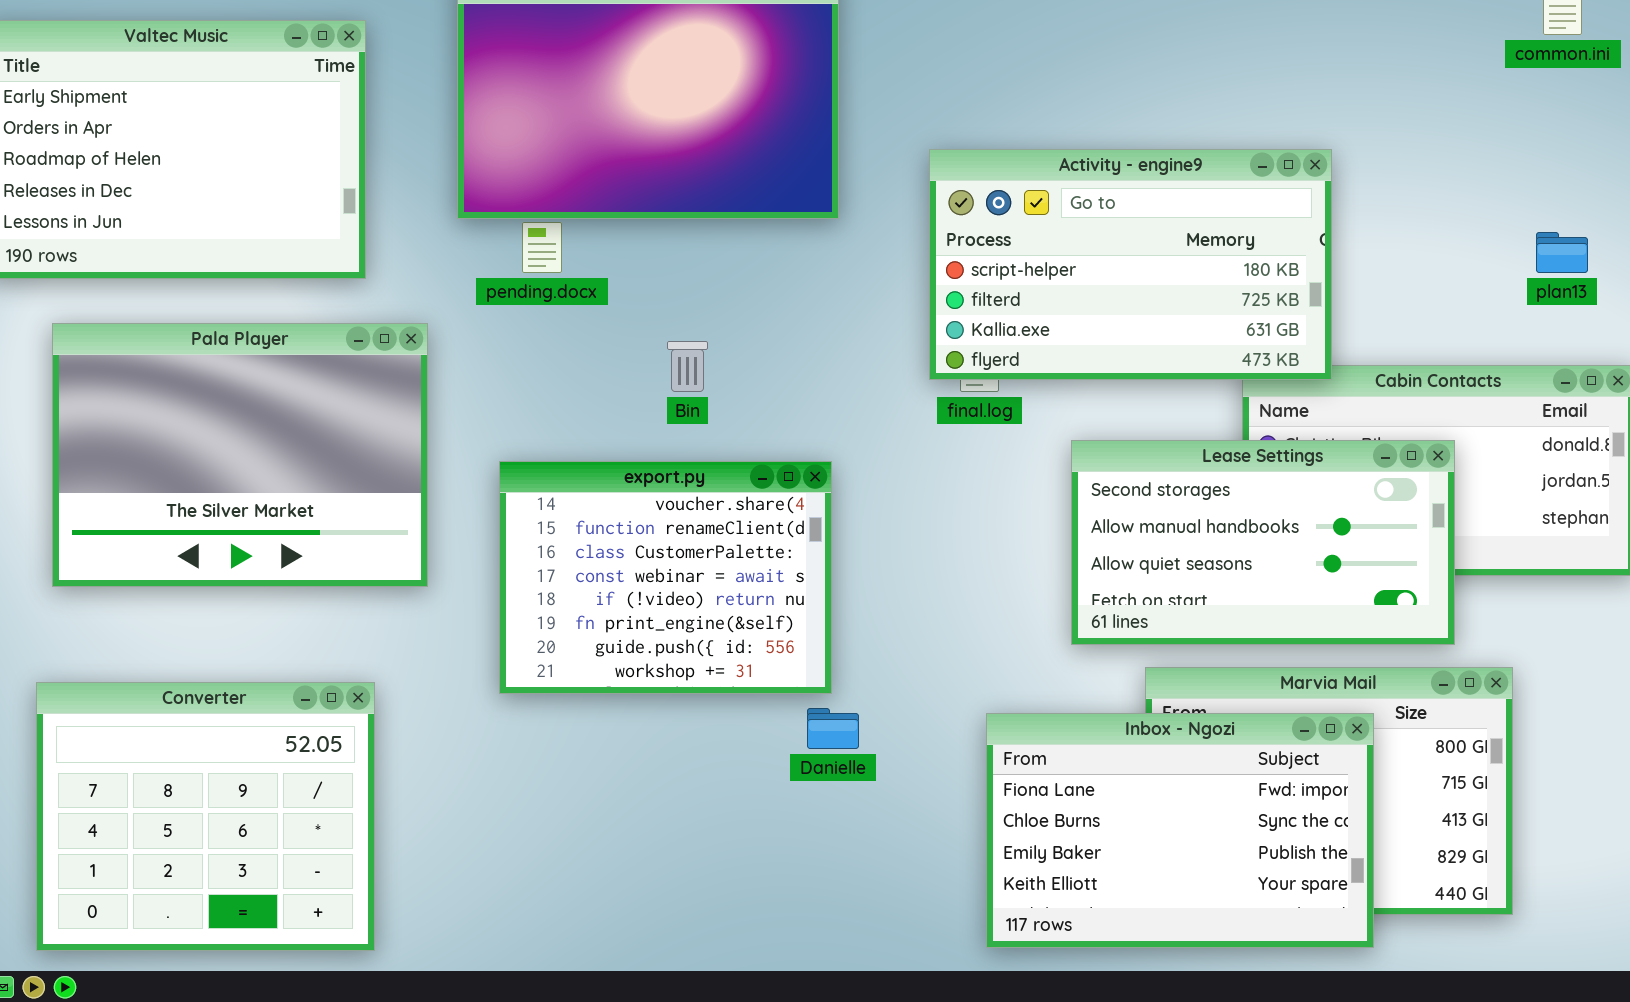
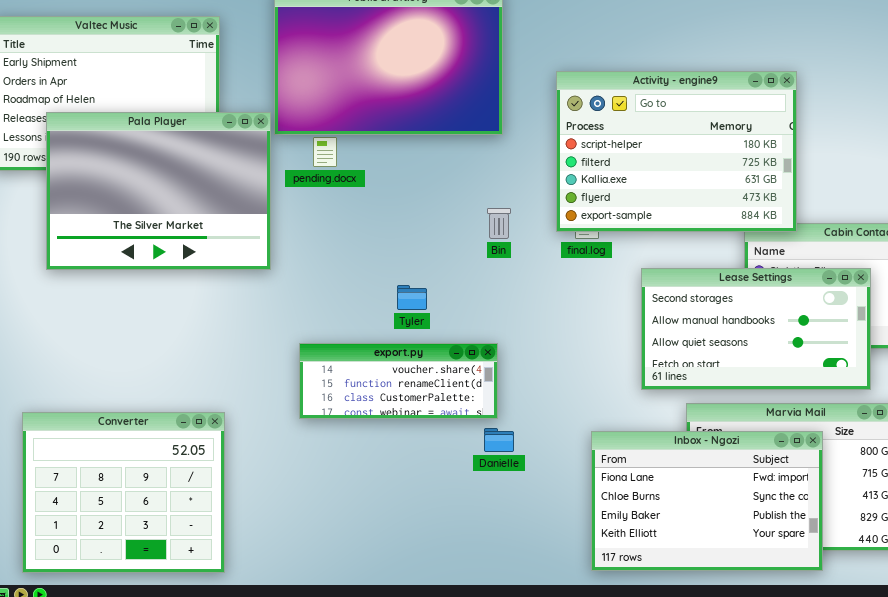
Activity - engine9: [929,149,1332,380] -> [556,71,797,232], resized
Pala Player: [52,323,428,587] -> [46,112,271,270], moved
Bin: [667,341,708,392] -> [487,208,511,239], moved
export.py: [499,461,832,694] -> [299,343,498,419], resized

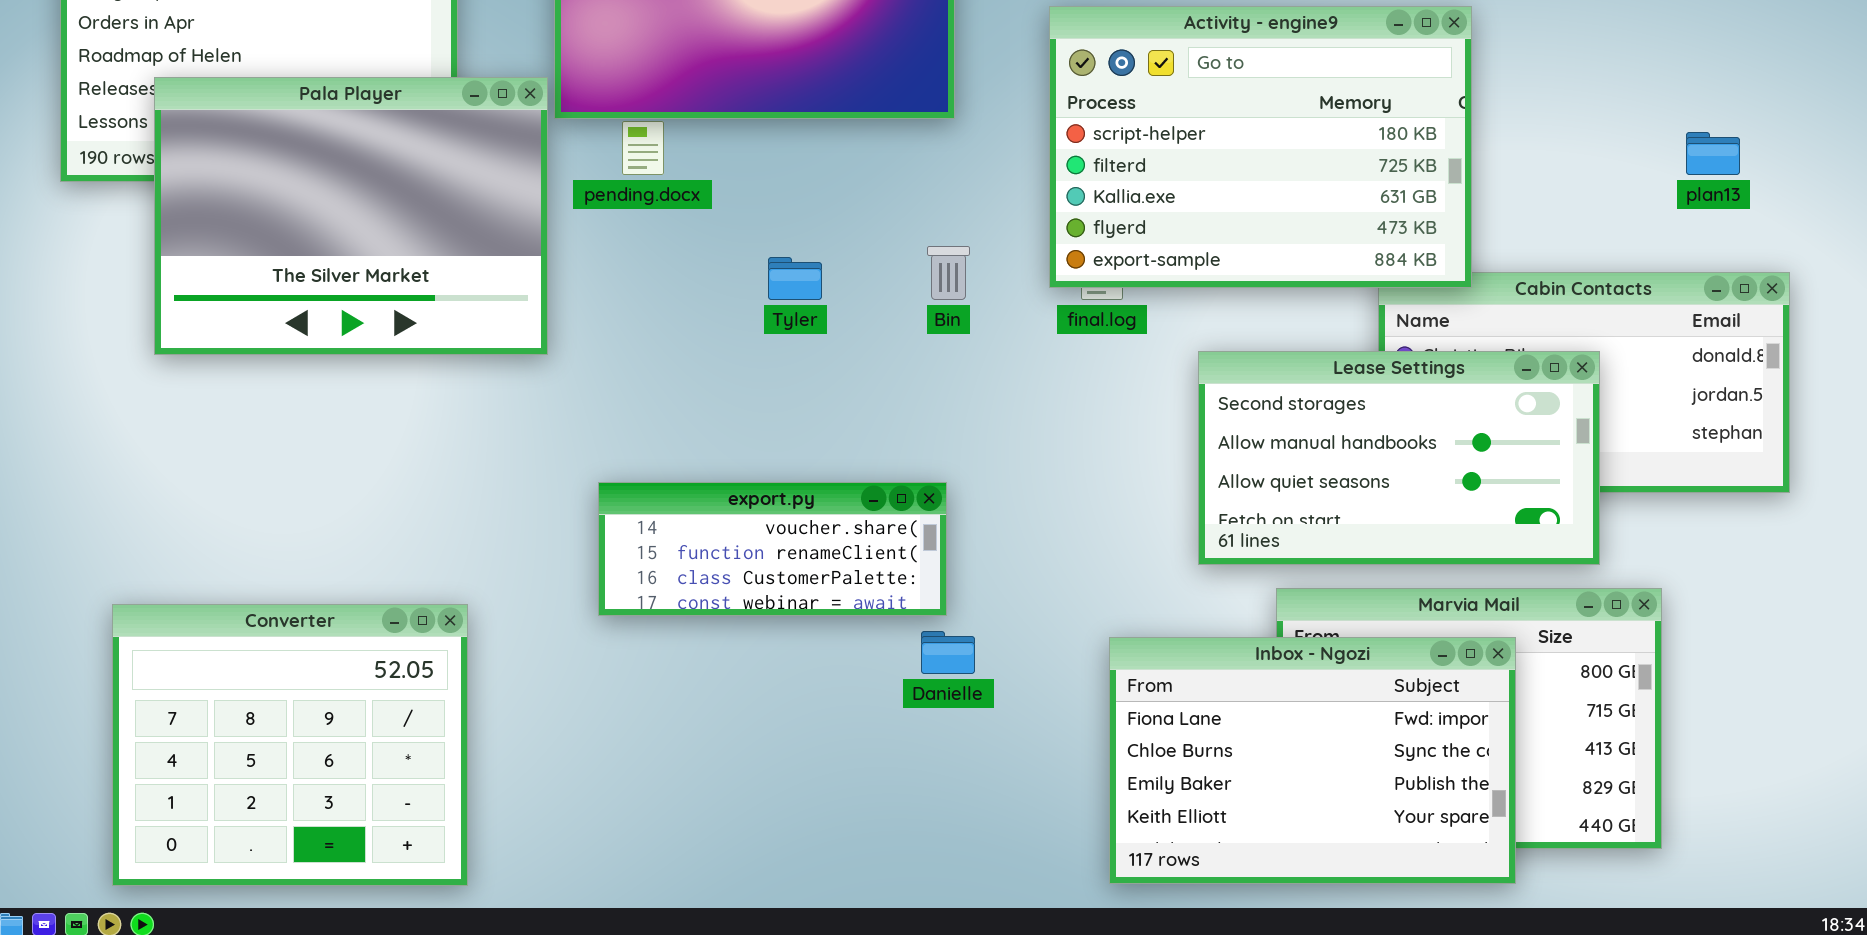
Tyler: [397,285,427,310] -> [768,257,822,300], moved

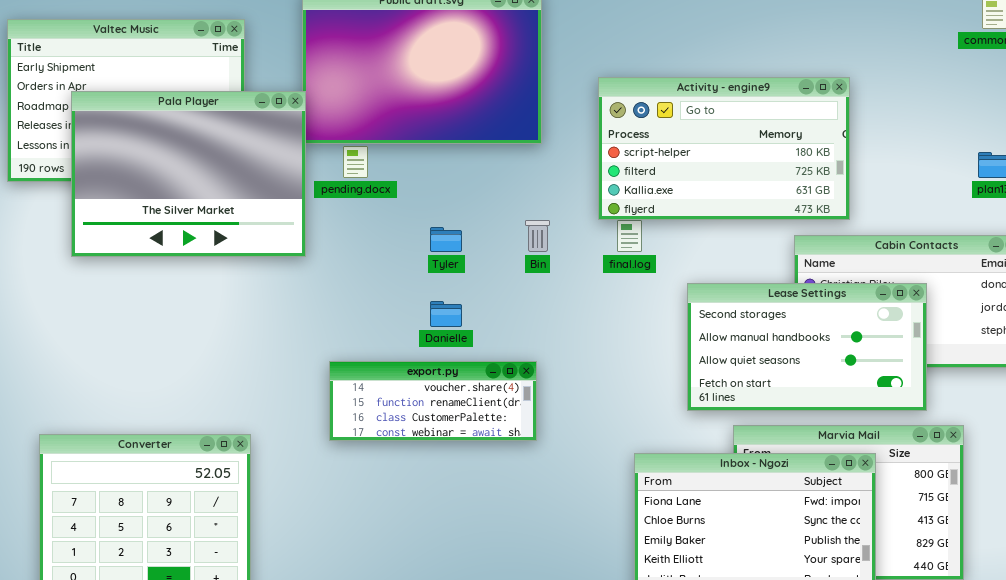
Activity - engine9: [1049,6,1472,288] -> [598,77,850,220], resized
Pala Player: [154,77,548,355] -> [71,91,306,257], moved
Danielle: [921,631,975,674] -> [430,301,462,327], moved

